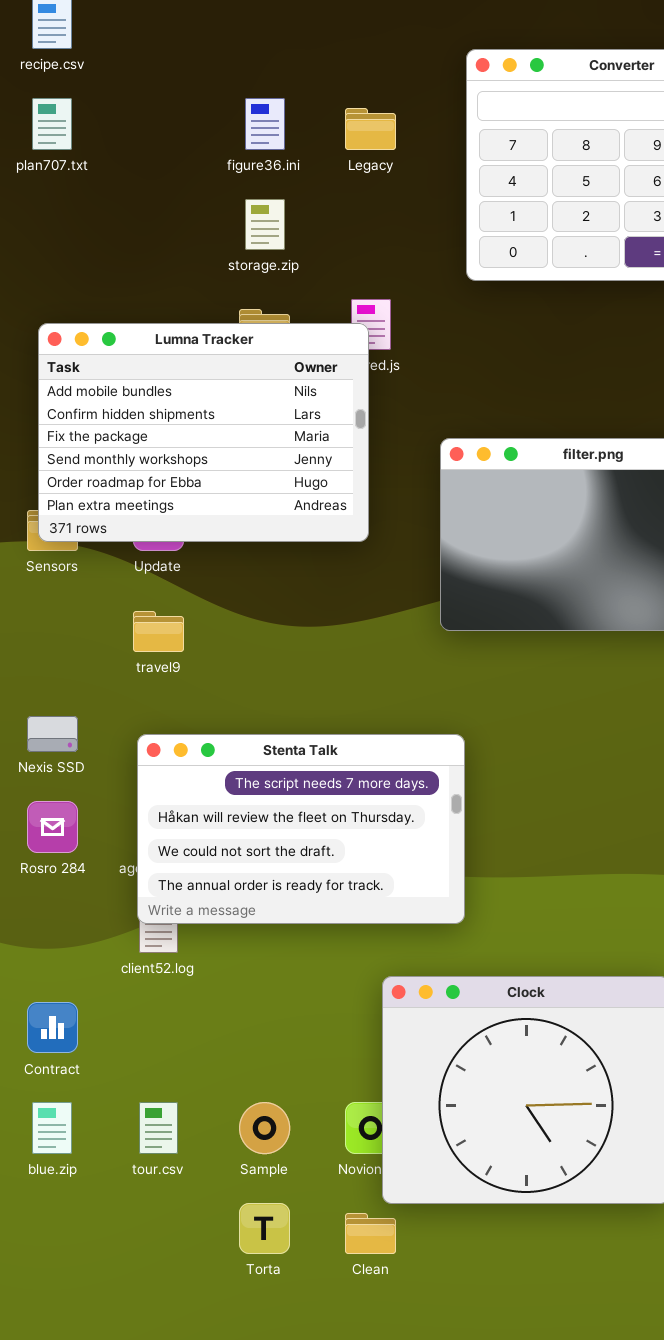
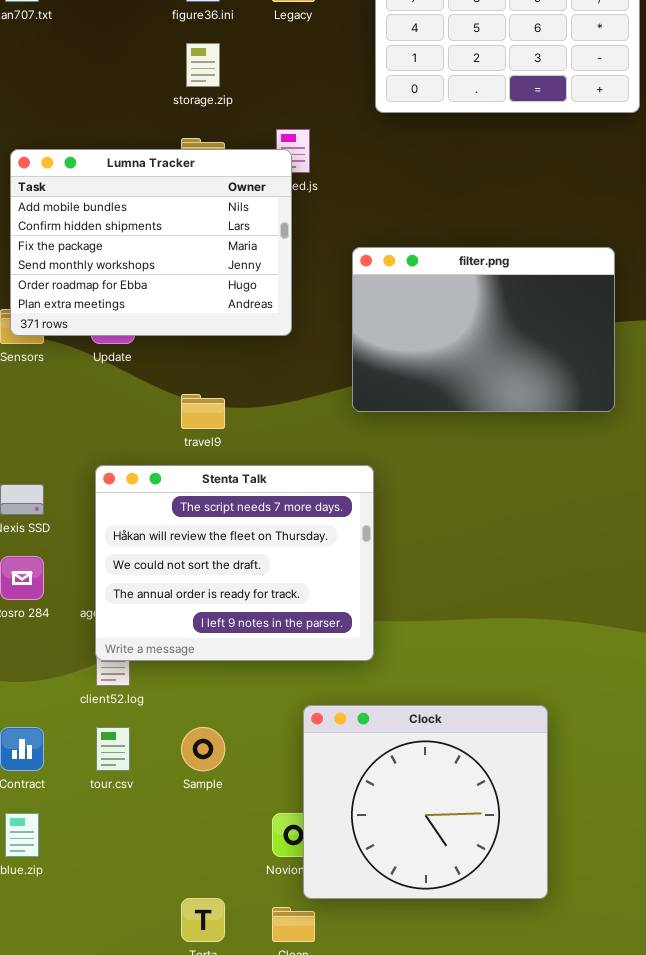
travel9: [133,611,184,652] -> [181,394,225,429], moved
Stenta Talk: [137,734,465,924] -> [95,465,374,661], resized
tour.csv: [139,1102,178,1154] -> [96,727,130,771], moved
Sample: [239,1102,290,1154] -> [181,727,225,771], moved

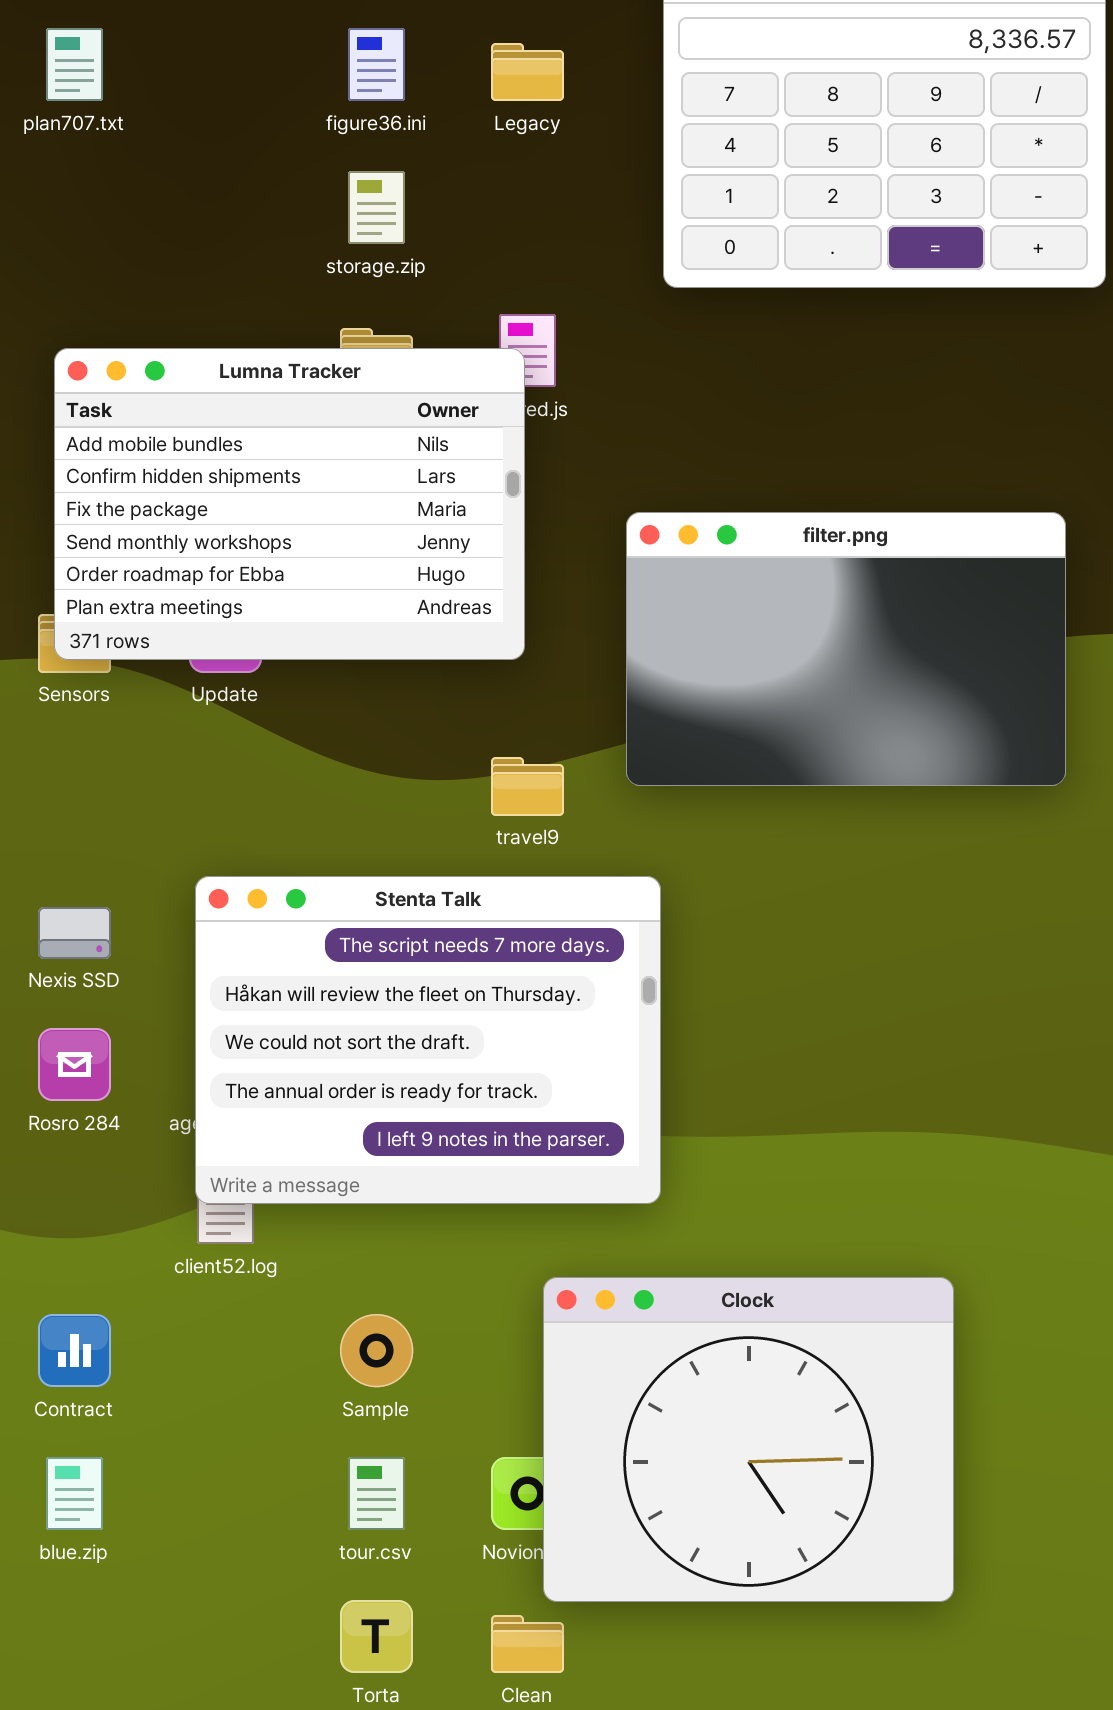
travel9: [181,394,225,429] -> [491,757,564,816], moved
tour.csv: [96,727,130,771] -> [348,1457,405,1530], moved

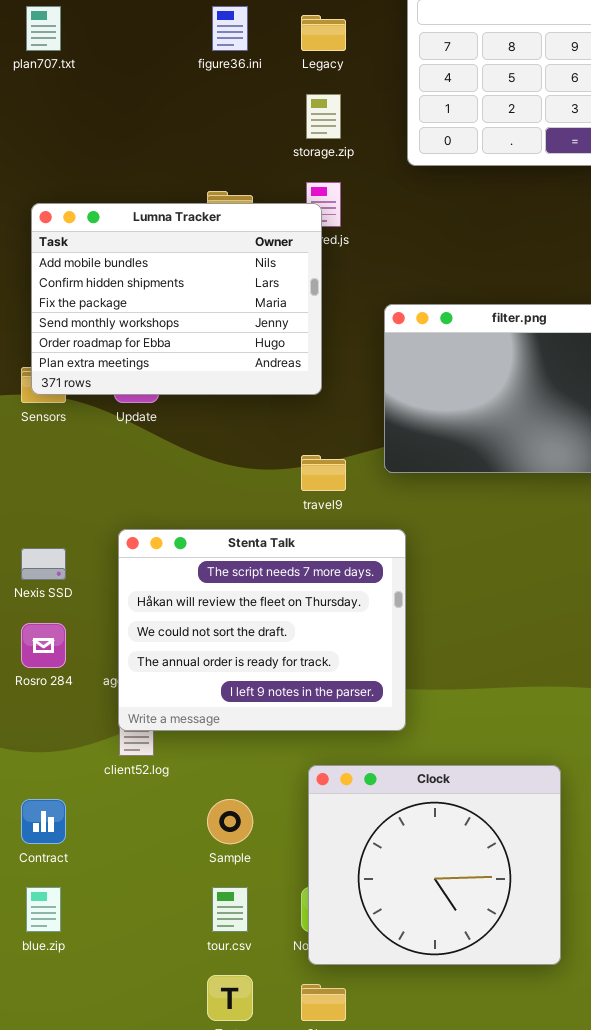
storage.zip: [348,171,405,244] -> [306,94,341,139], moved
Clock: [543,1277,954,1602] -> [308,765,561,965], moved

